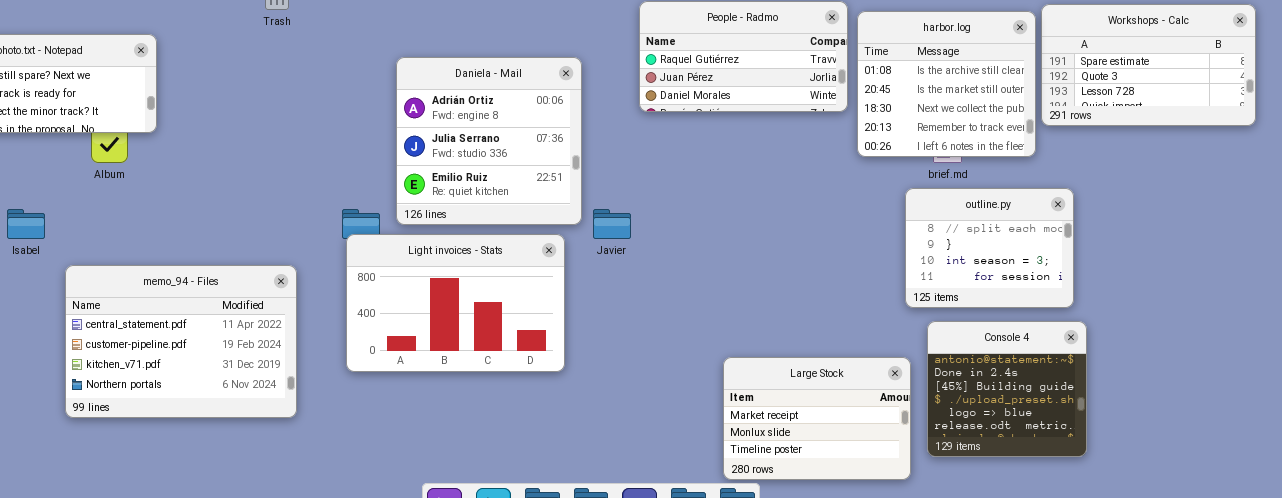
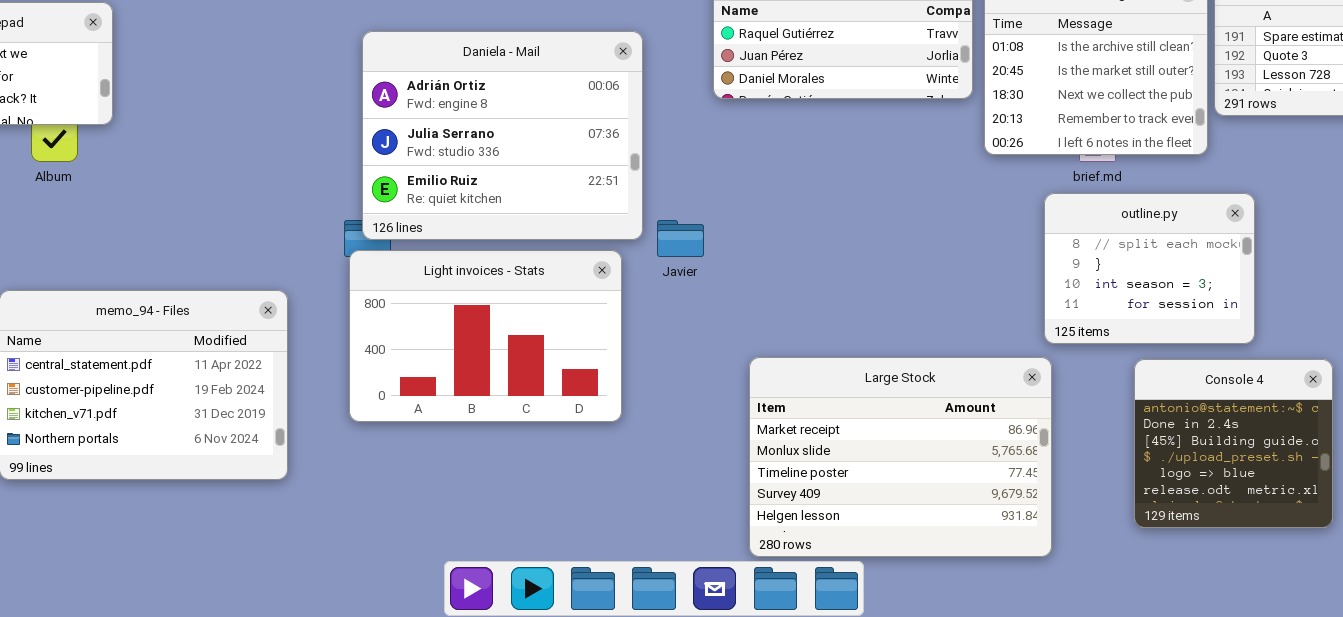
Daniela - Mail: [396,57,582,225] -> [362,31,643,240], resized
Console 4: [927,321,1087,457] -> [1134,359,1333,528], moved
Large Stock: [723,357,911,480] -> [749,357,1052,557], resized

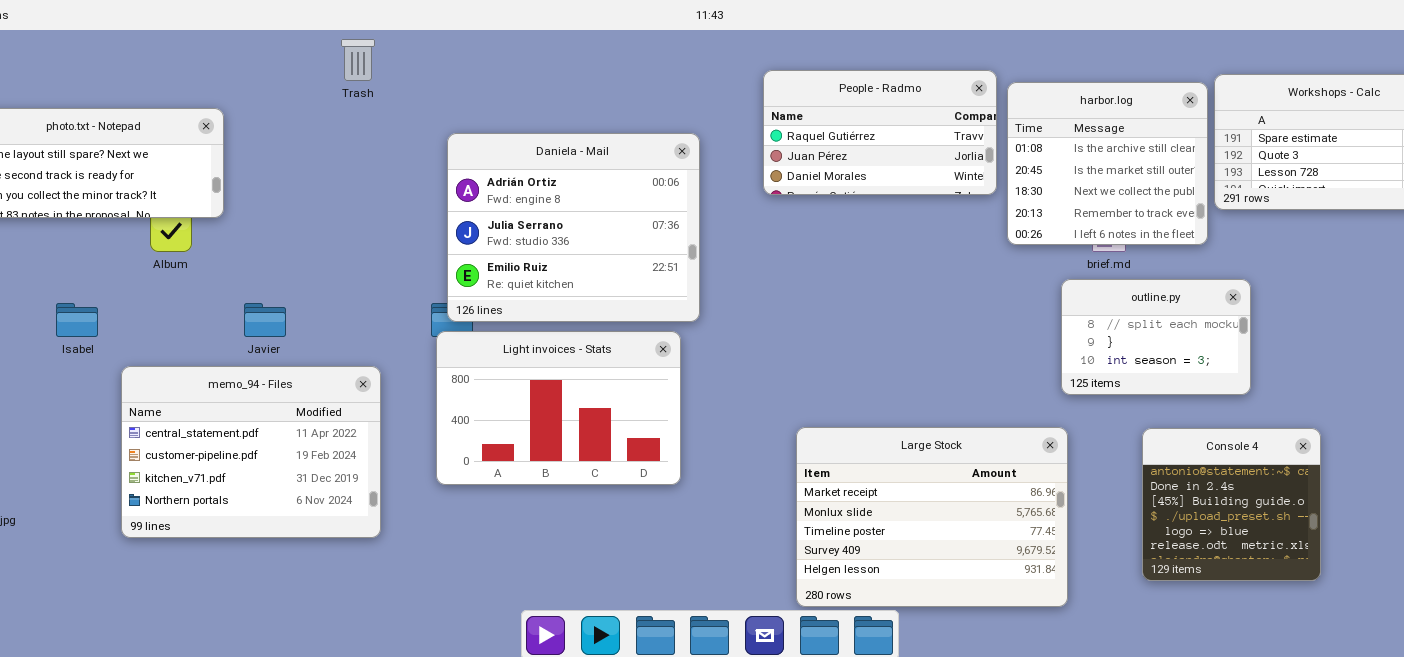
outline.py: [1044,193,1255,344] -> [1061,279,1251,395], resized
Javier: [657,220,704,257] -> [244,303,286,337], moved

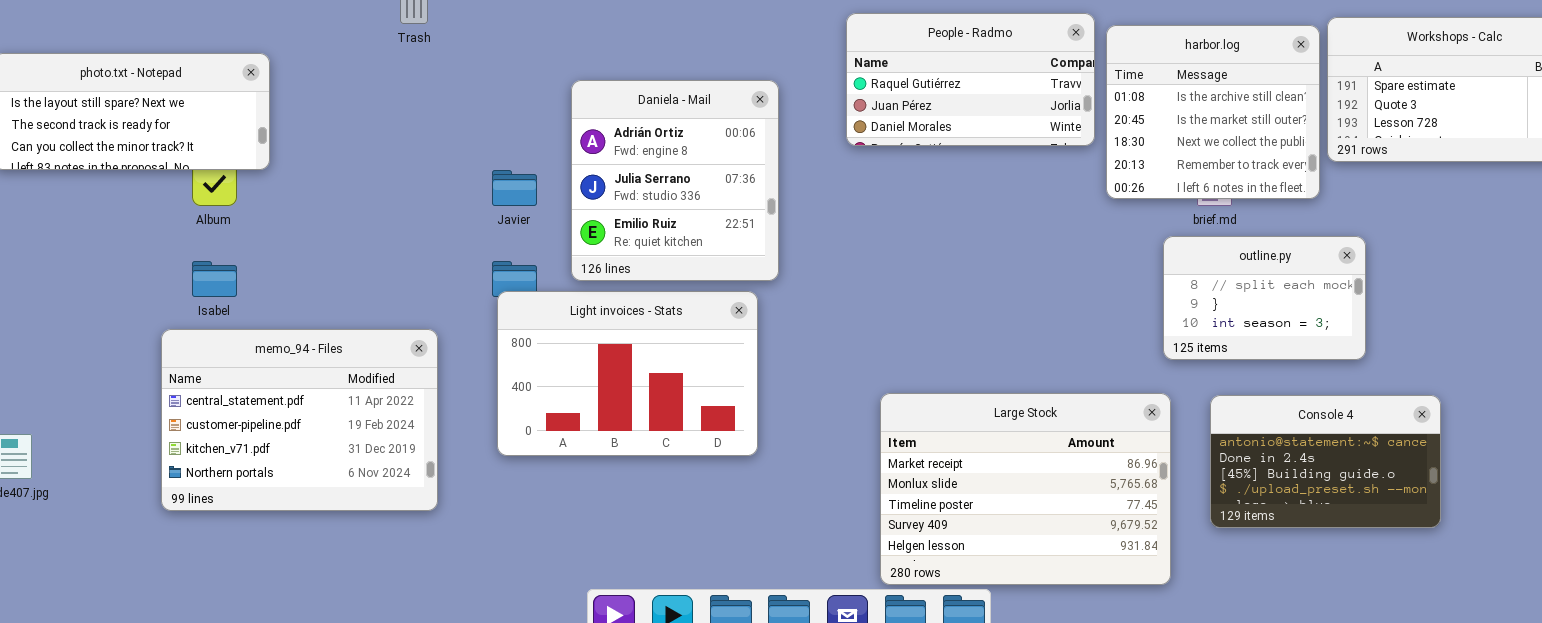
Daniela - Mail: [447,133,700,322] -> [571,80,779,281], resized
Isabel: [56,303,98,337] -> [192,261,237,297], moved
Javier: [244,303,286,337] -> [492,170,537,206], moved
Console 4: [1142,428,1321,581] -> [1210,395,1441,528], resized

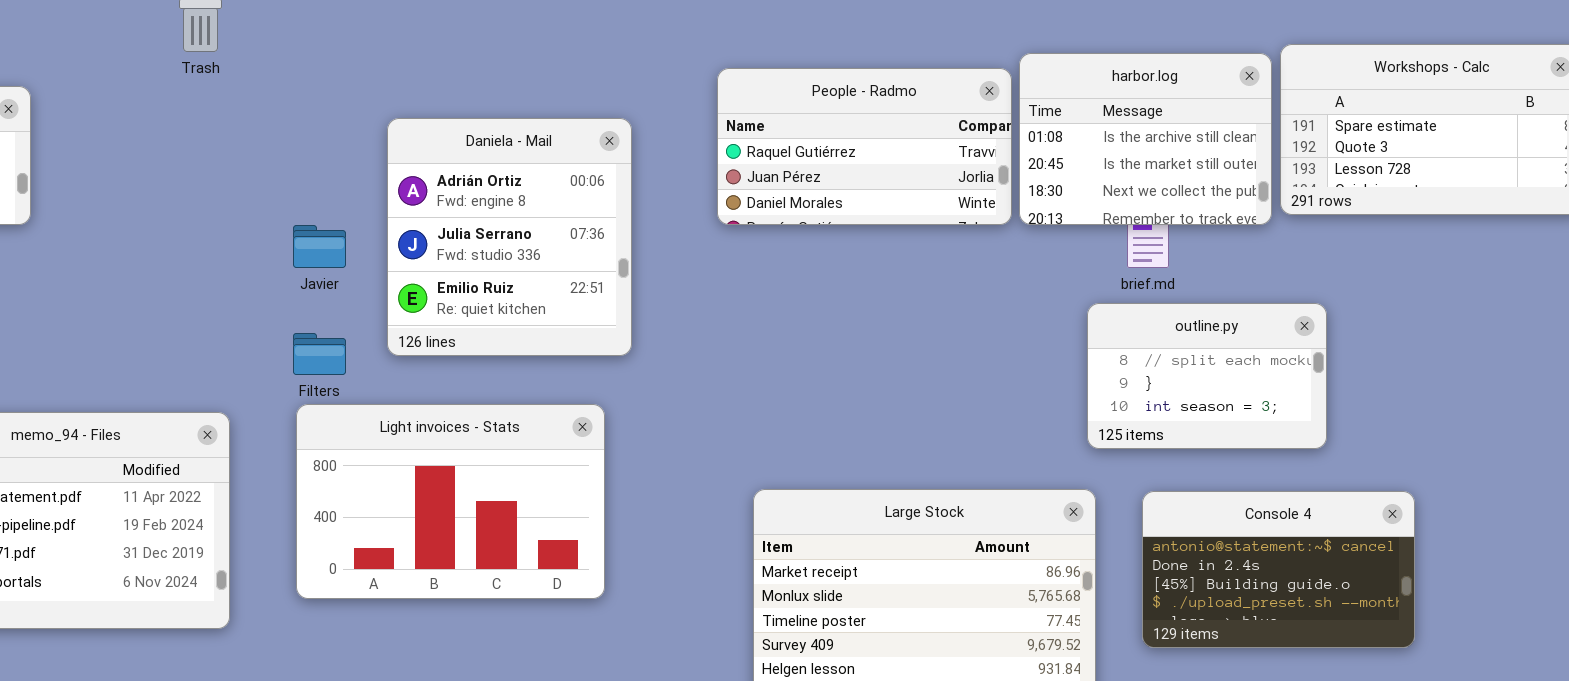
People - Radmo: [846,13,1095,146] -> [717,68,1012,225], moved
harbor.log: [1106,25,1320,199] -> [1019,53,1272,225], resized
Light invoices - Stats: [497,291,758,456] -> [296,404,605,599], moved

